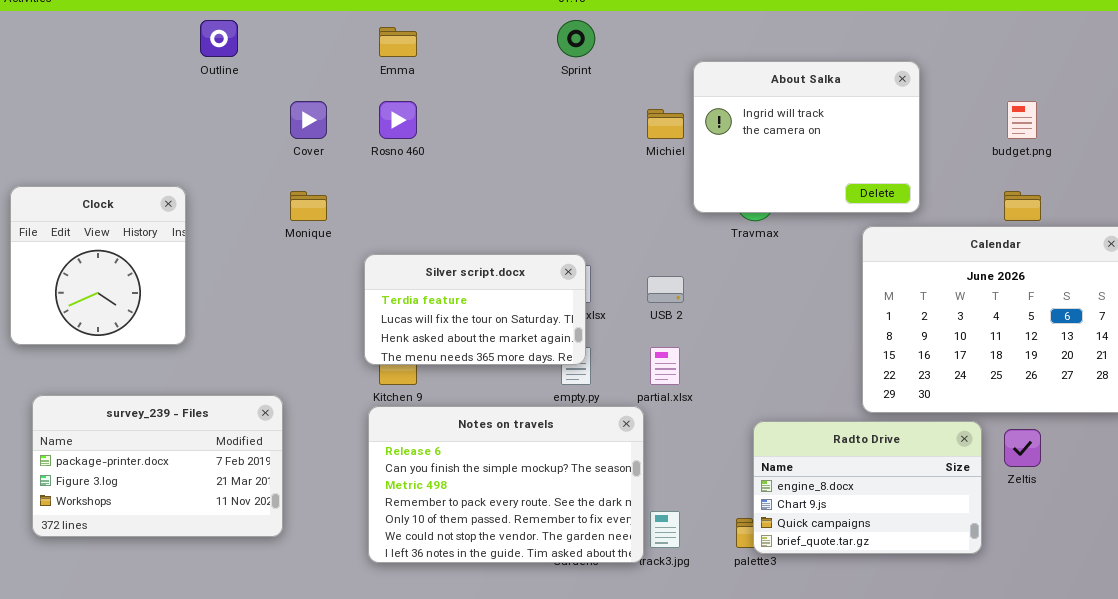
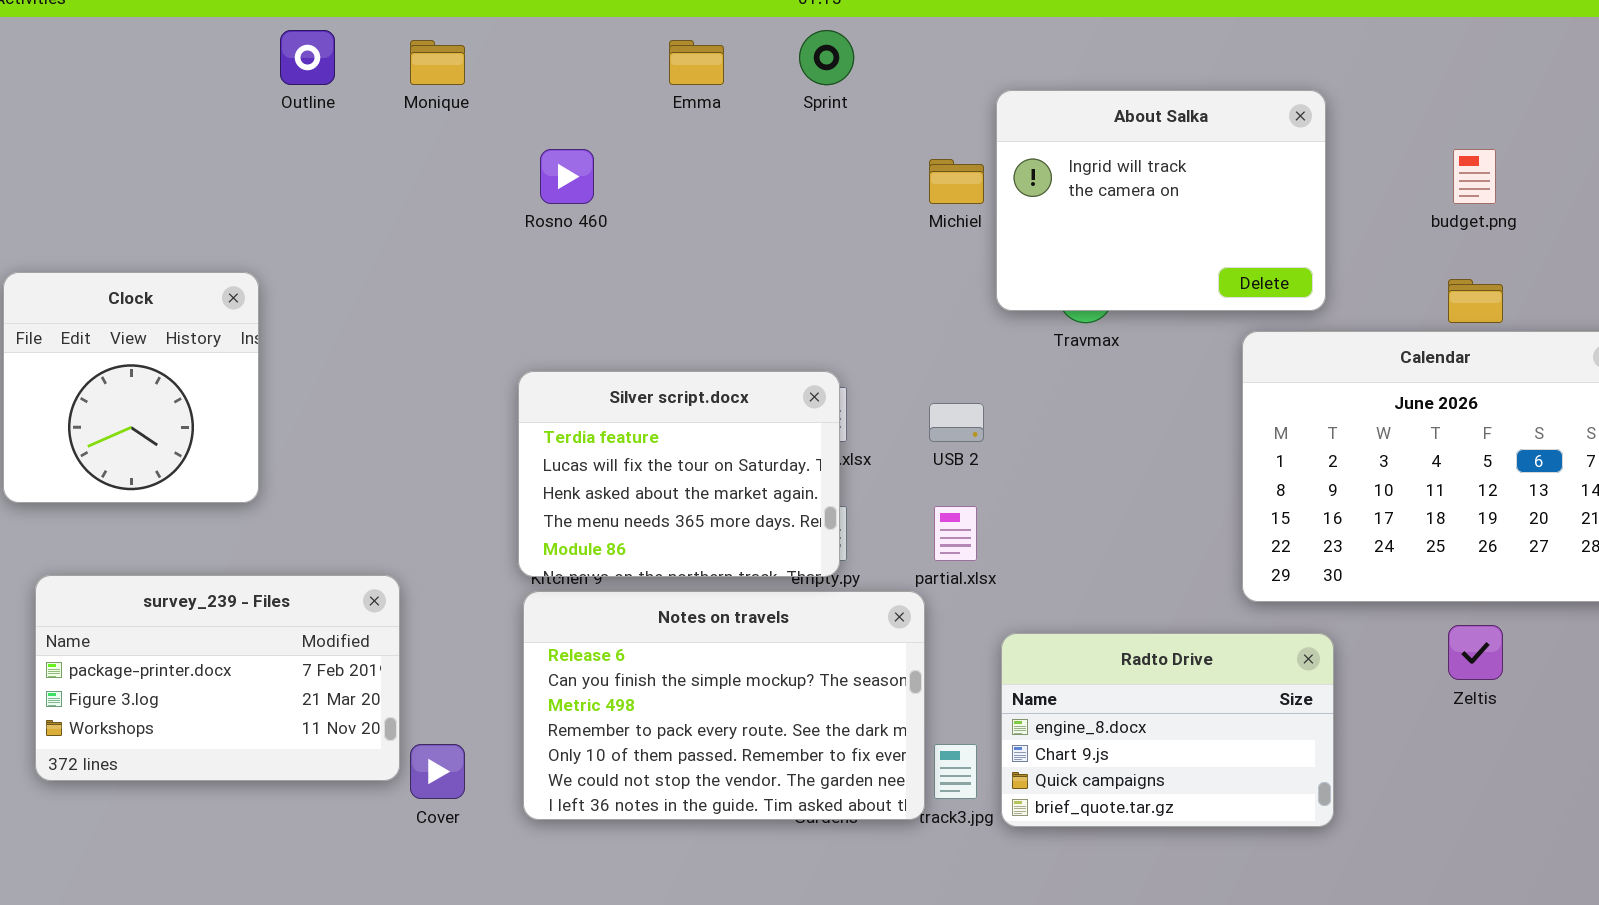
Emma: [379,27,417,57] -> [669,40,724,85], moved
Cover: [290,101,327,139] -> [410,744,465,799], moved
Monique: [290,191,327,221] -> [410,40,465,85], moved
Silver script.docx: [364,254,586,365] -> [518,371,840,577], resized
Radto Drive: [753,421,982,554] -> [1001,633,1334,827], moved

